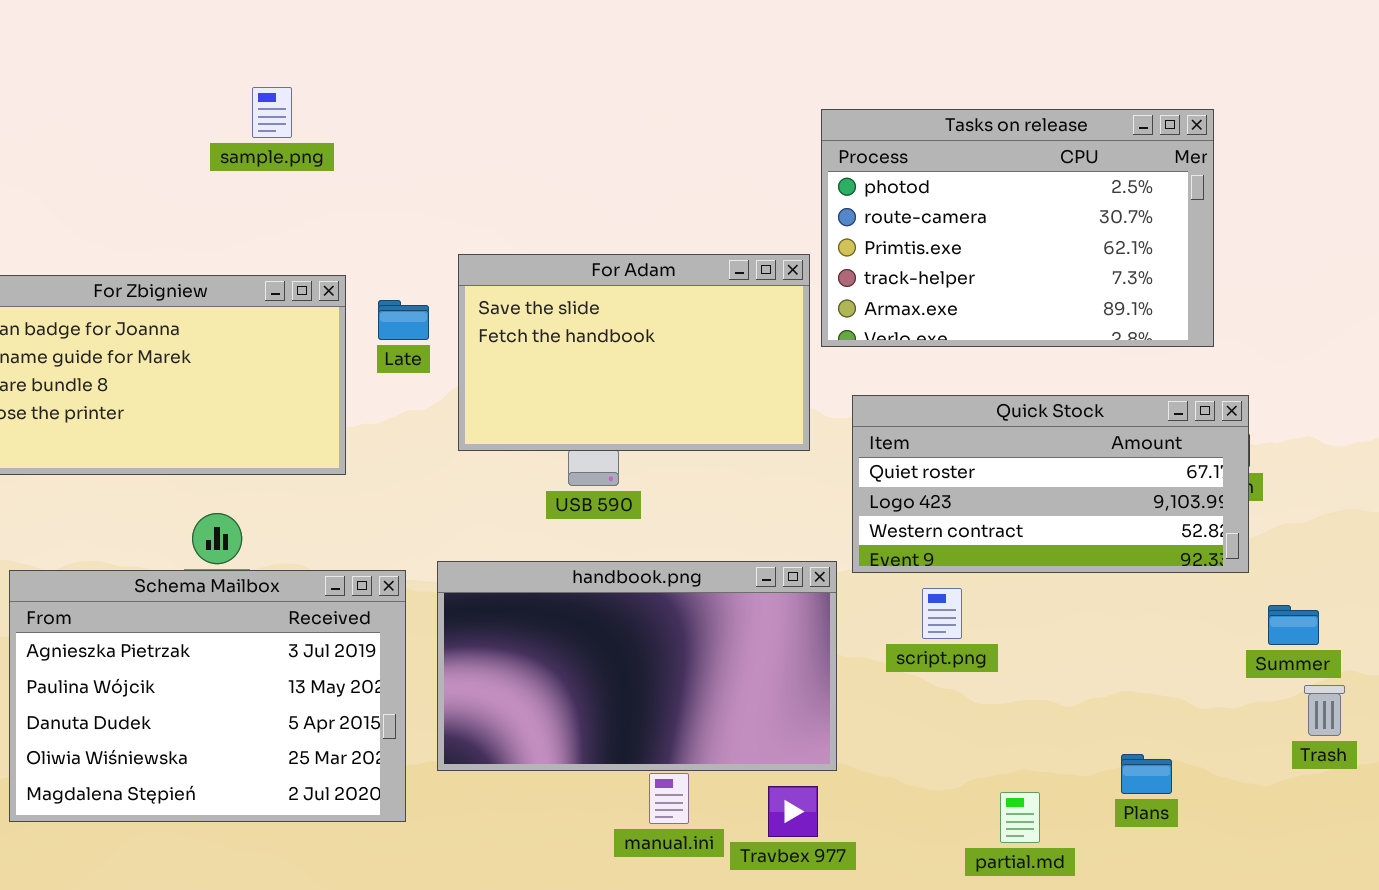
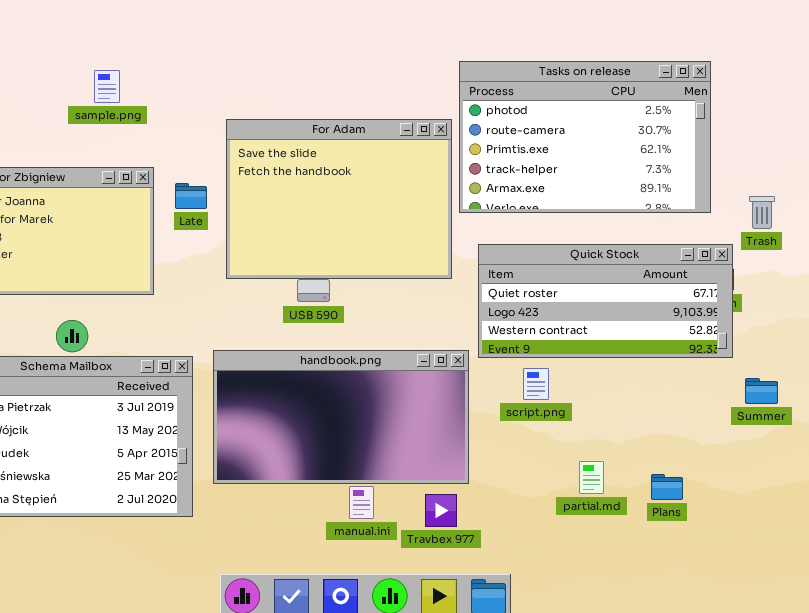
sample.png: [252,87,292,138] -> [94,70,120,103], moved
For Adam: [458,254,810,451] -> [226,119,452,279], resized
Trash: [1304,685,1345,736] -> [749,196,775,229], moved
partial.md: [1000,792,1040,843] -> [579,461,604,494], moved

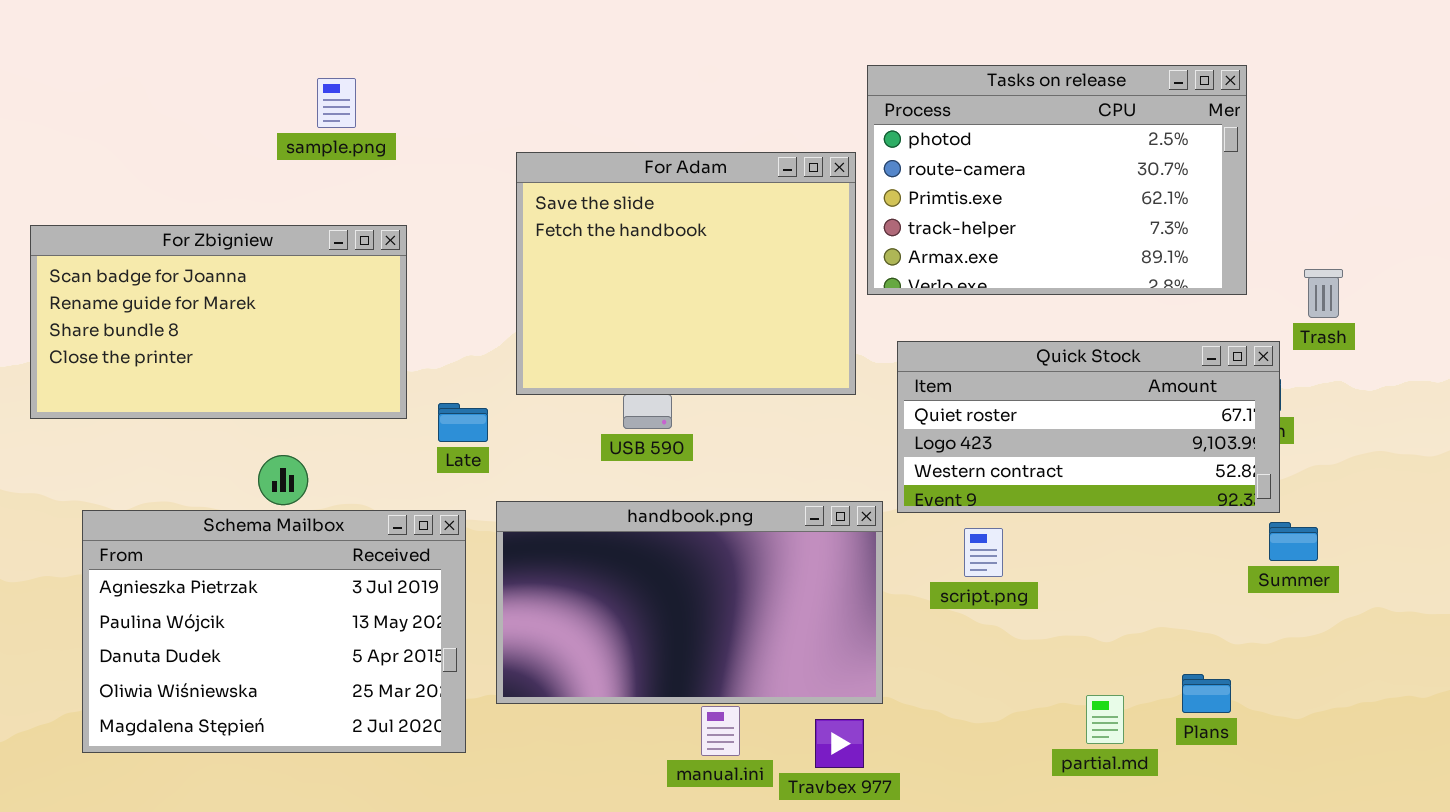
Late: [175,183,207,209] -> [438,403,488,442], moved
Summer: [745,378,778,404] -> [1269,522,1318,561], moved
partial.md: [579,461,604,494] -> [1086,695,1124,744], moved
Plans: [651,474,683,500] -> [1182,674,1231,713], moved

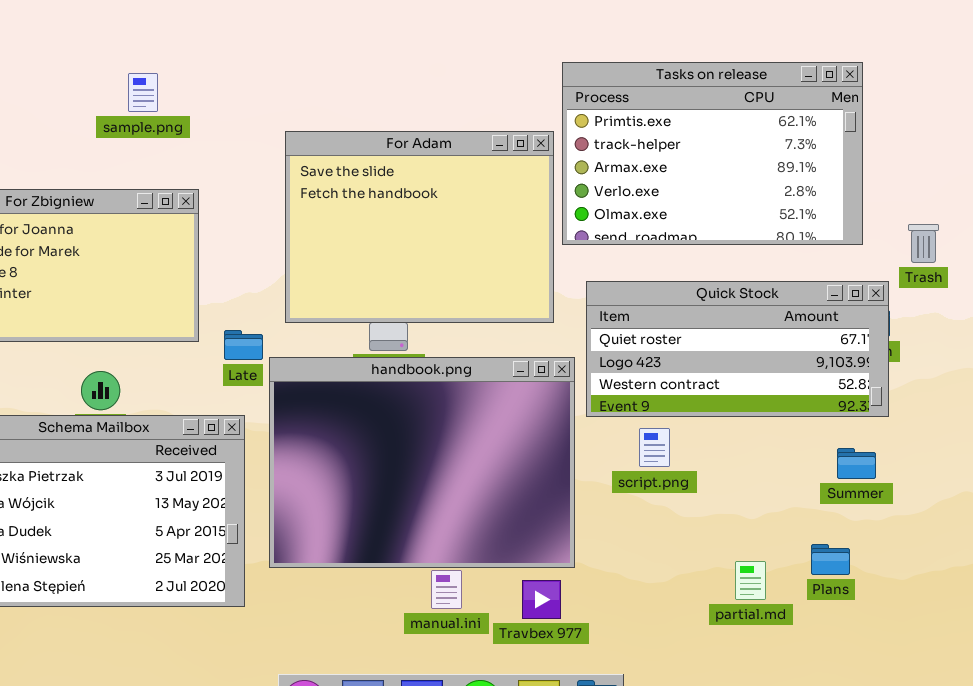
Tasks on release: [867,65,1247,295] -> [562,62,863,245], scrolled down 2 rows
handbook.png: [496,501,883,704] -> [269,357,575,568], resized
Summer: [1269,522,1318,561] -> [837,448,876,479], moved

